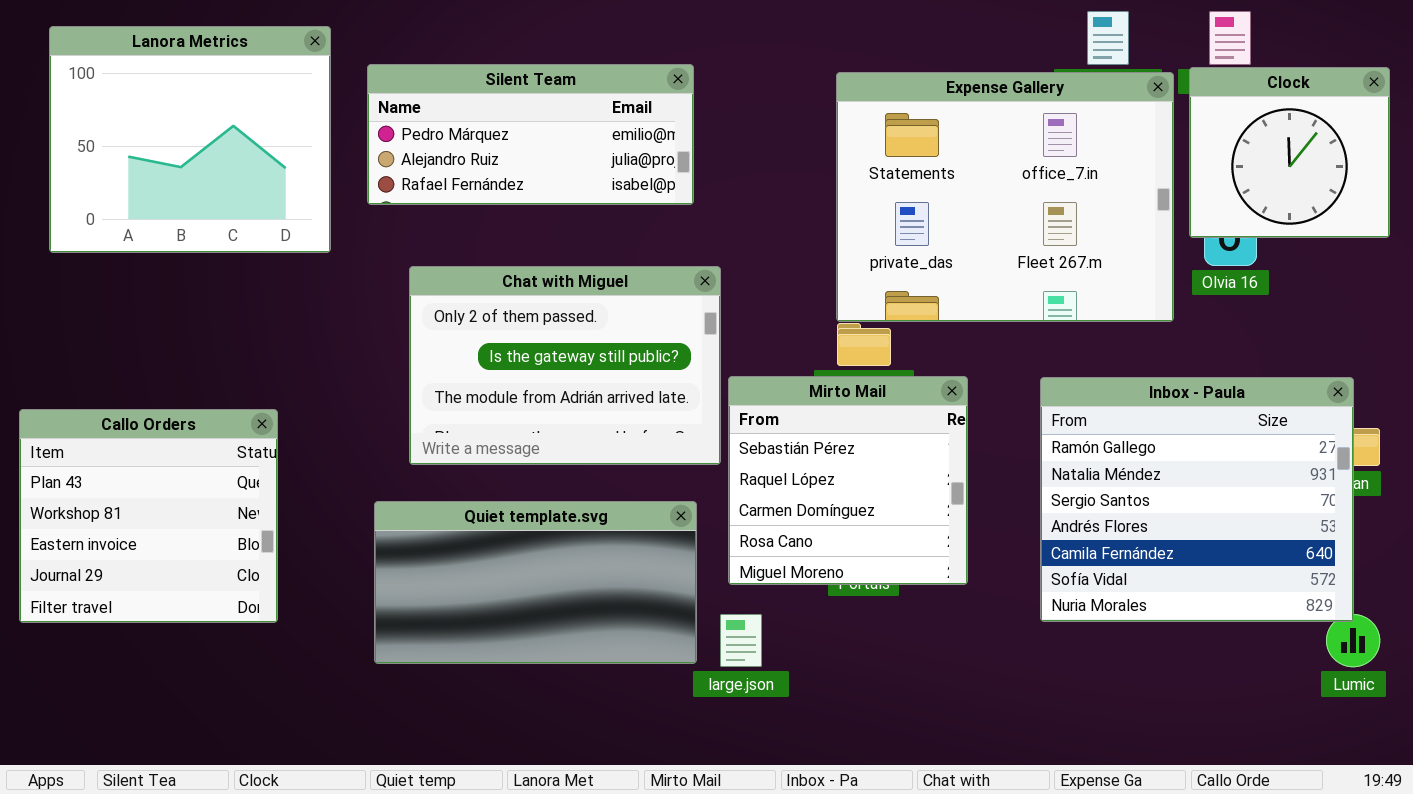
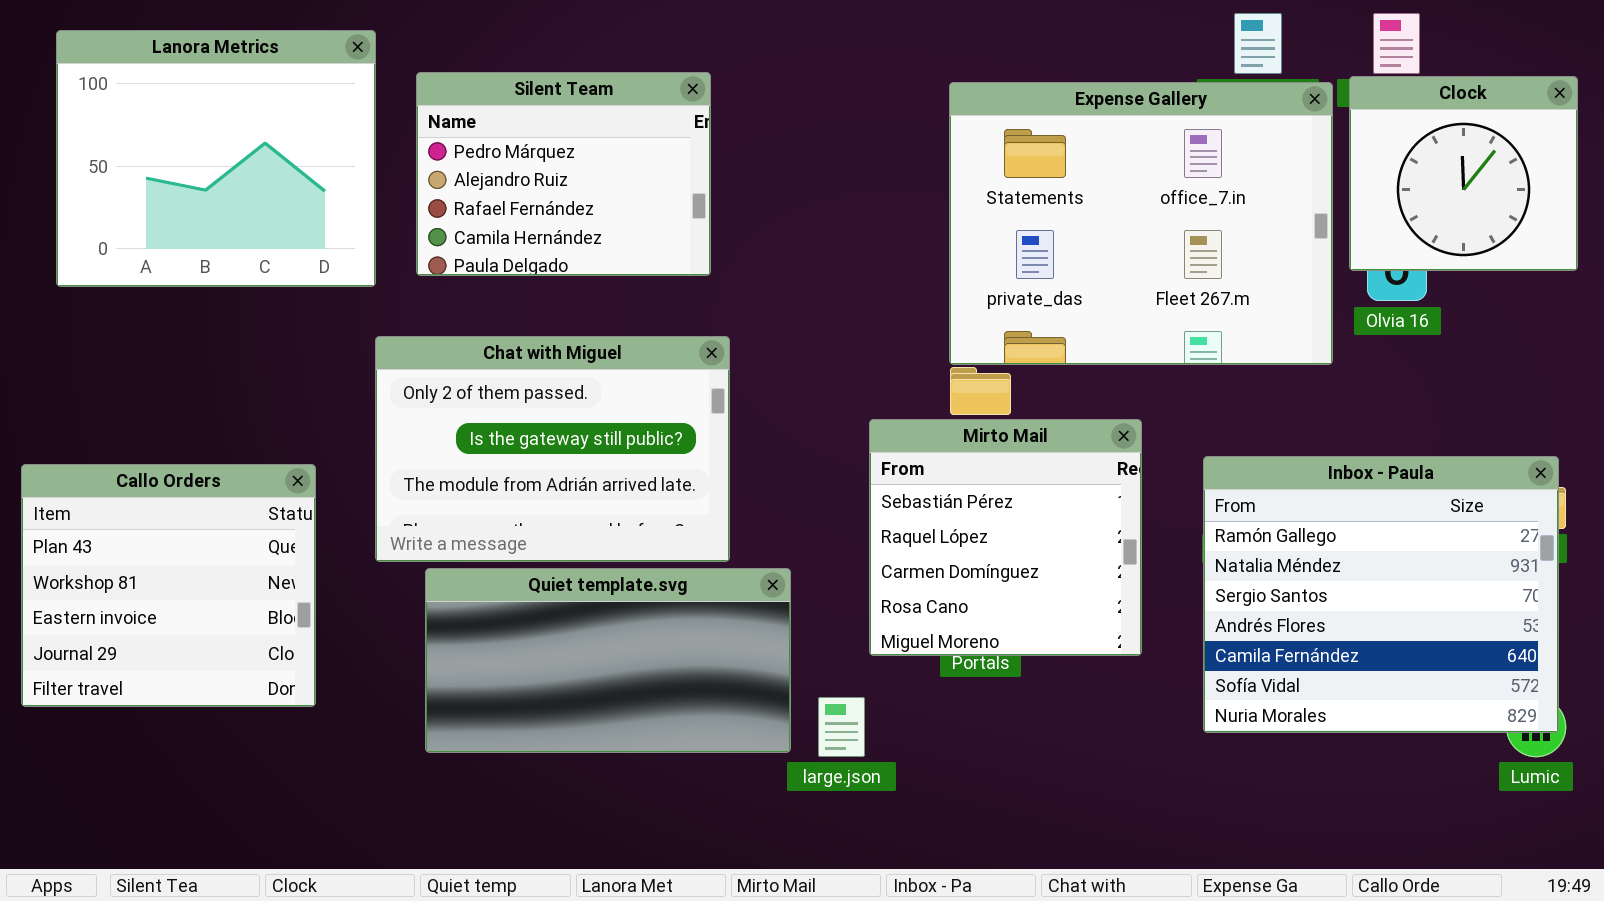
Silent Team: [367,64,694,205] -> [416,72,711,276], resized
Chat with Miguel: [409,266,721,465] -> [375,336,730,562], moved
Mirto Mail: [728,376,968,585] -> [869,419,1142,656], moved
Inbox - Paula: [1040,377,1354,622] -> [1203,456,1559,733], moved

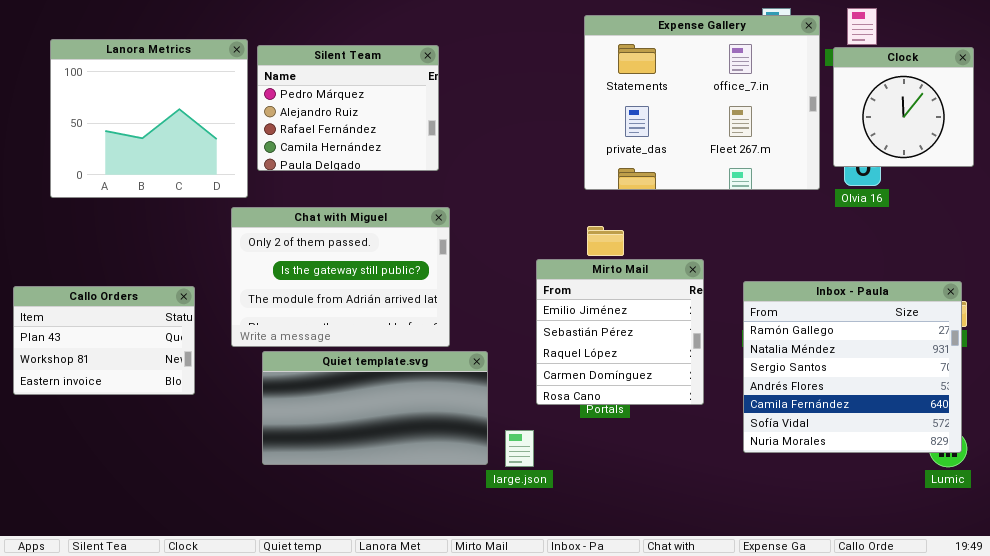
Lanora Metrics: [56,30,376,287] -> [50,39,248,198], moved
Expense Gallery: [949,82,1333,365] -> [584,15,820,190], moved
Mirto Mail: [869,419,1142,656] -> [536,259,704,405], scrolled up 1 row
Callo Orders: [21,464,316,707] -> [13,286,195,395], resized

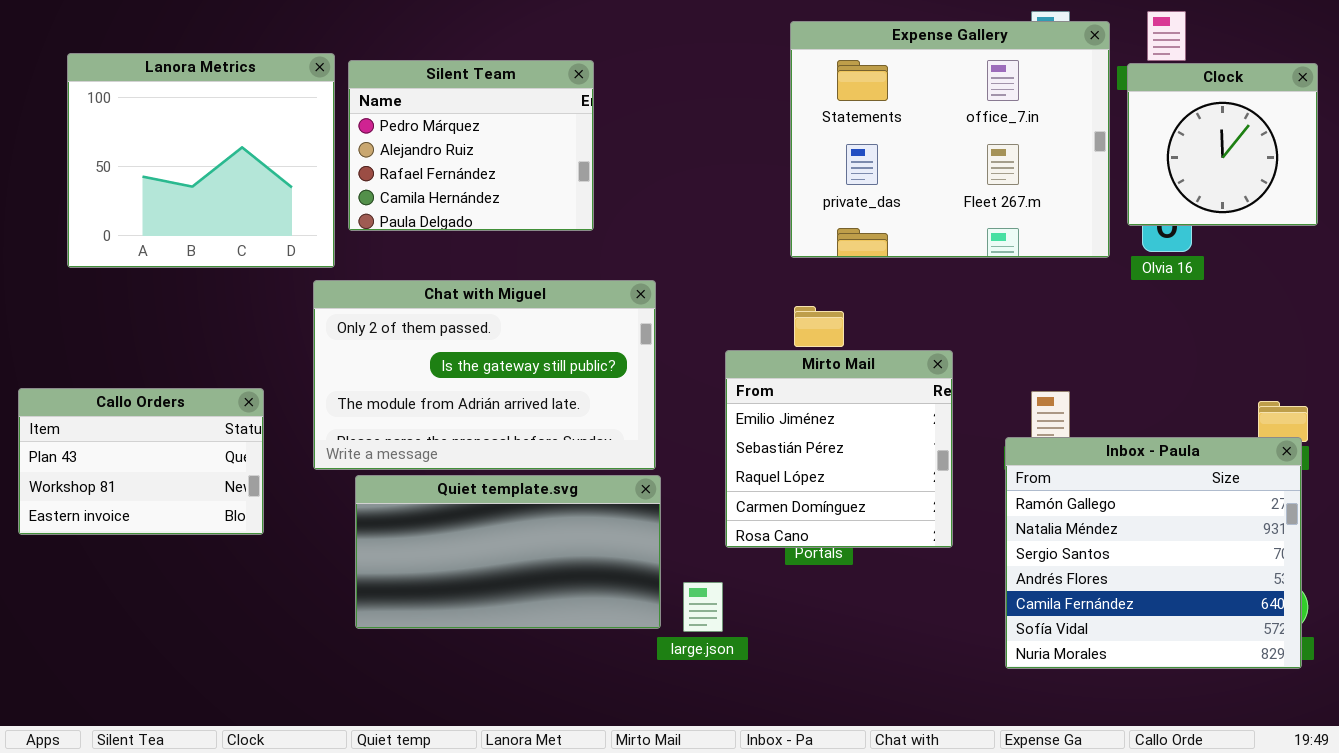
Chat with Miguel: [231,207,450,347] -> [313,280,656,470], resized
Inbox - Paula: [743,281,962,453] -> [1005,437,1302,669], moved

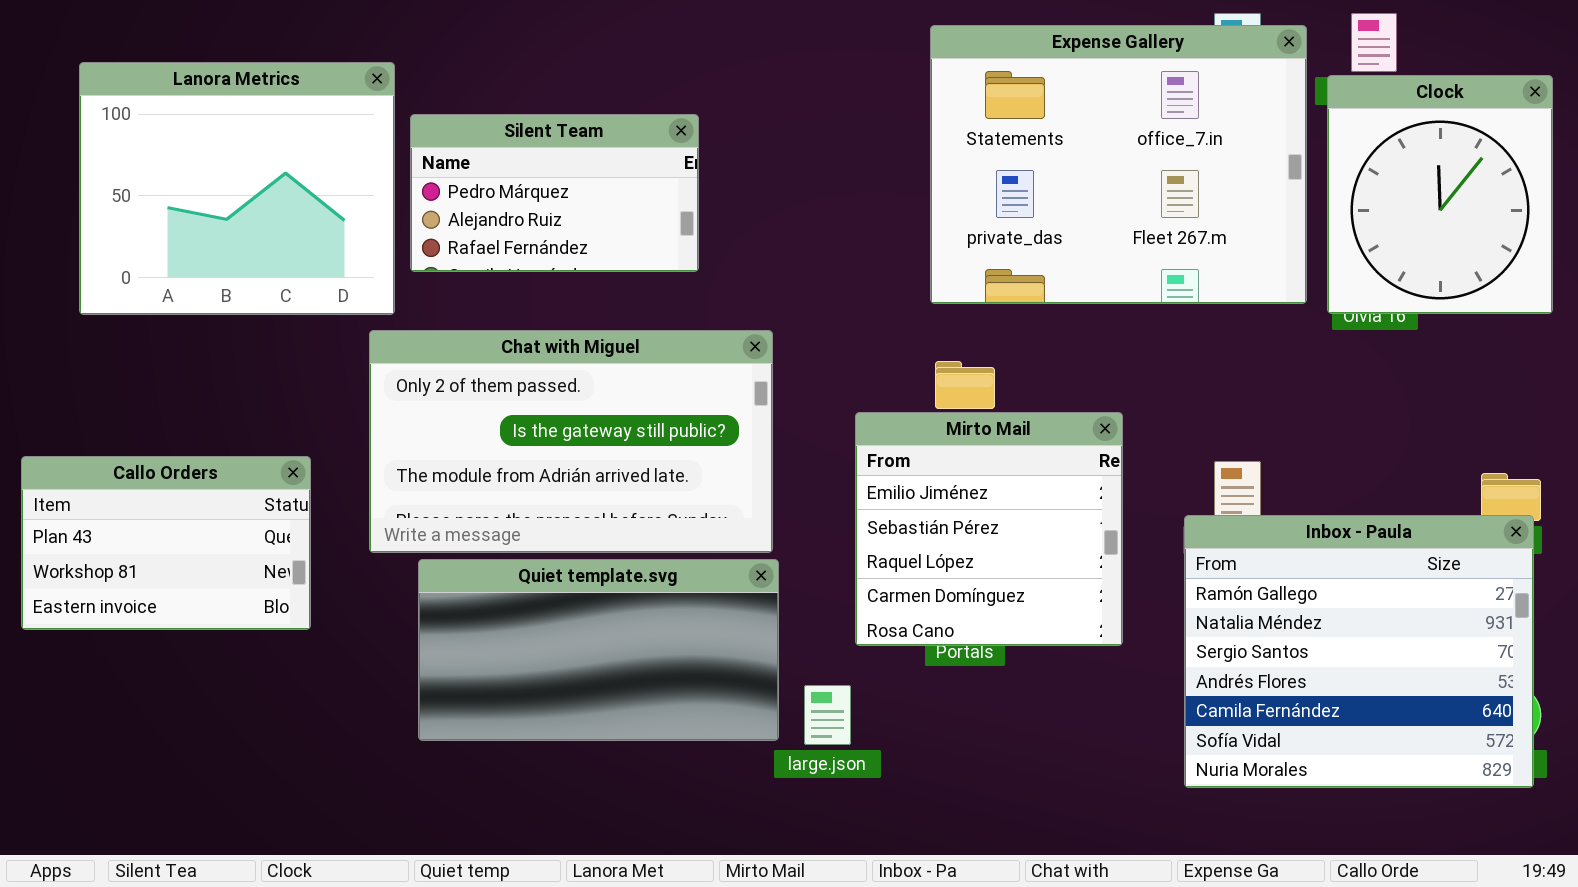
Silent Team: [348,60,594,231] -> [410,114,699,272], resized
Clock: [1127,63,1318,226] -> [1327,75,1553,314], resized

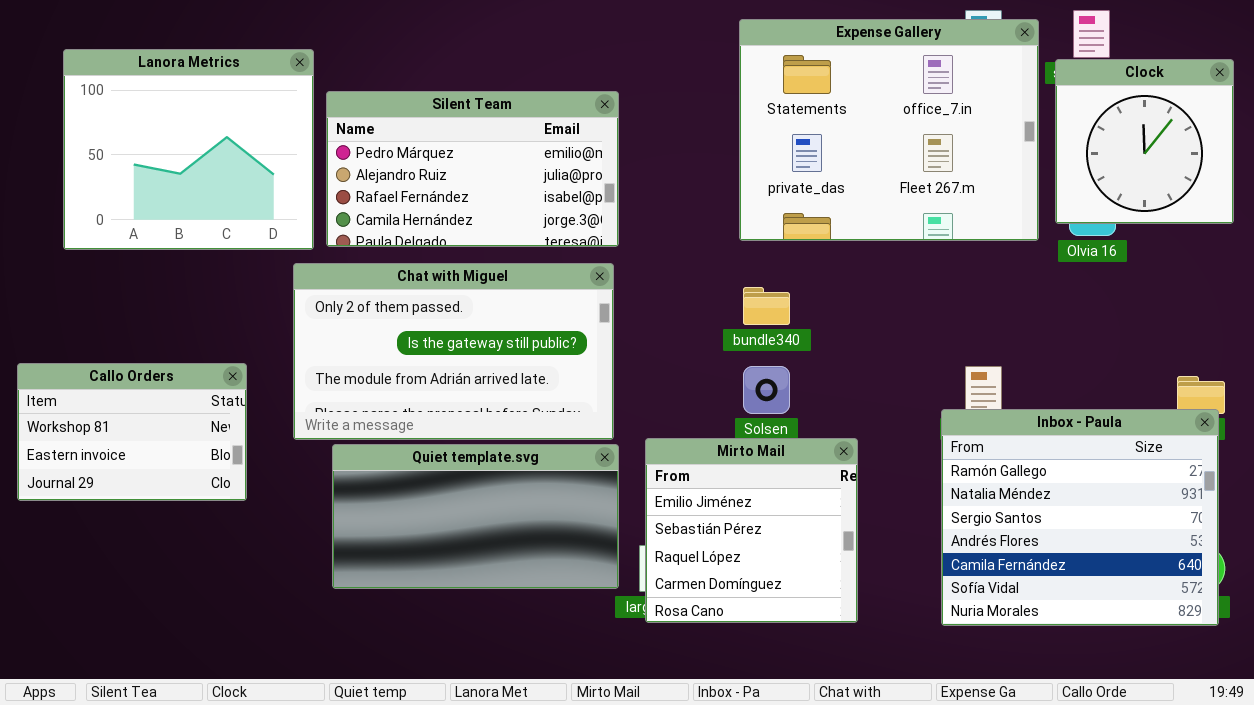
Clock: [1327,75,1553,314] -> [1055,59,1234,224], resized
Silent Team: [410,114,699,272] -> [326,91,619,247], resized
Mirto Mail: [855,412,1123,646] -> [645,438,858,623], moved
Callo Orders: [21,456,311,630] -> [17,363,247,501], scrolled down 1 row

